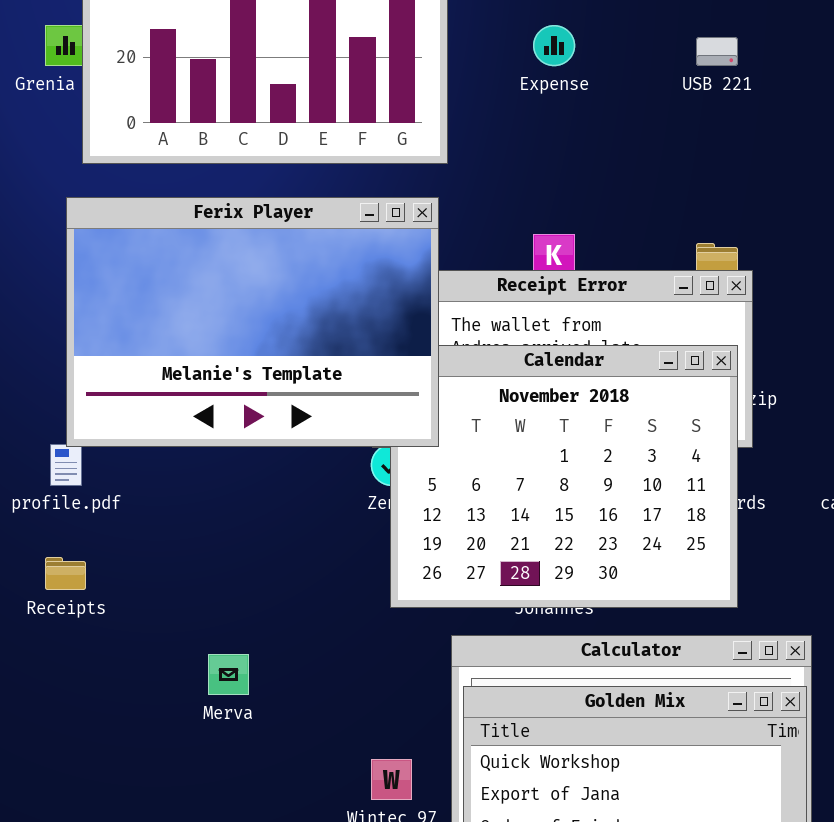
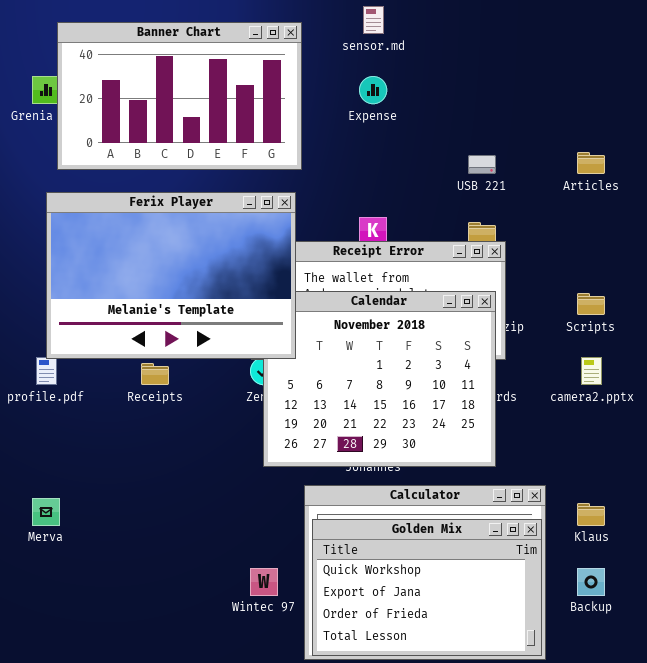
USB 221: [696,37,738,66] -> [468,155,496,174], moved
Receipts: [45,557,86,590] -> [141,363,169,385], moved
Merva: [208,654,249,695] -> [32,498,60,526], moved

